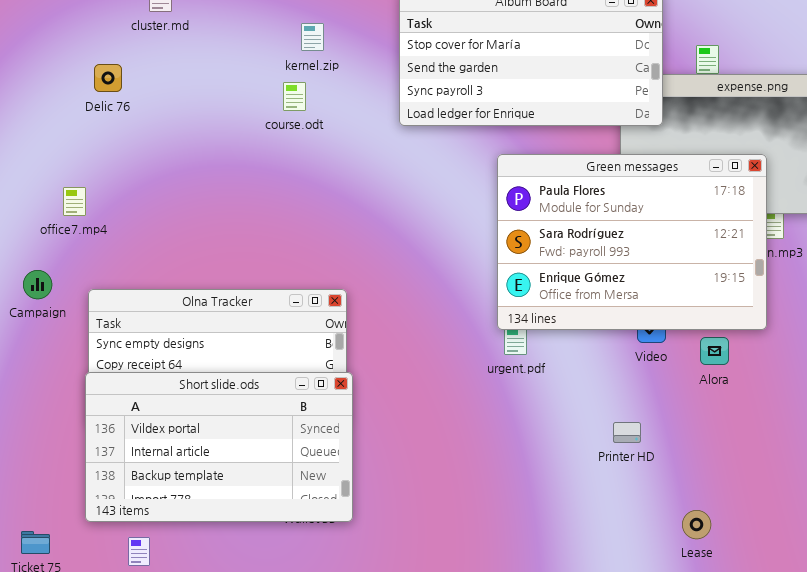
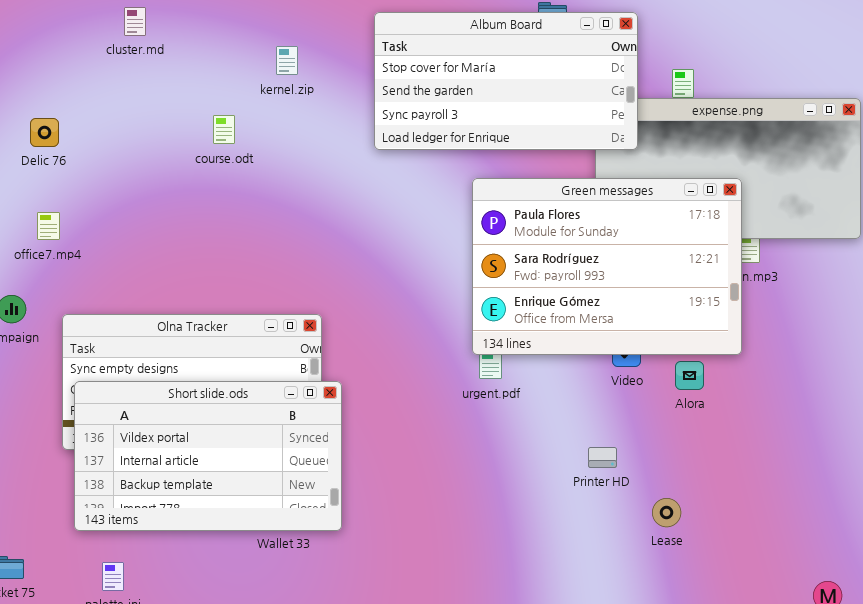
Delic 76: [94,64,122,92] -> [30,118,59,147], moved
course.odt: [283,82,306,111] -> [213,115,235,144], moved
Short slide.ods: [85,372,353,522] -> [74,381,342,531], moved
Lease: [682,510,711,539] -> [652,498,681,527], moved

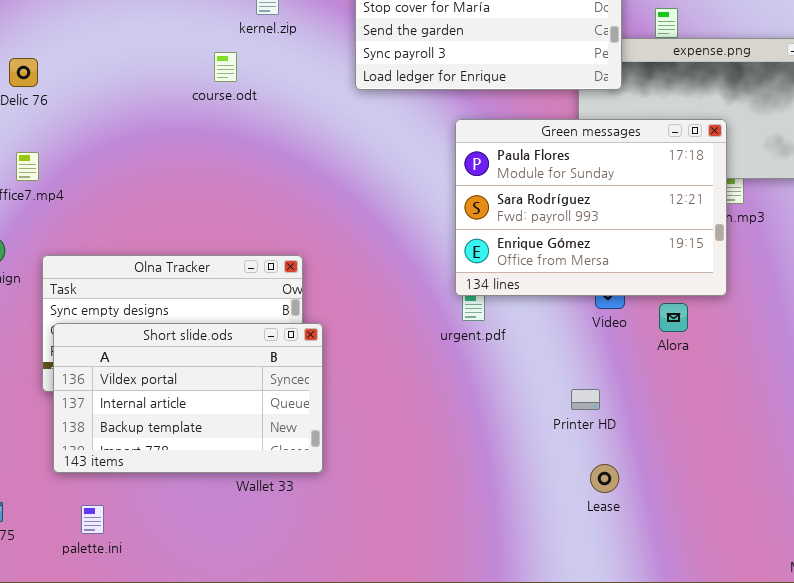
course.odt: [213,115,235,144] -> [214,52,237,82], moved
Lease: [652,498,681,527] -> [590,464,619,493], moved

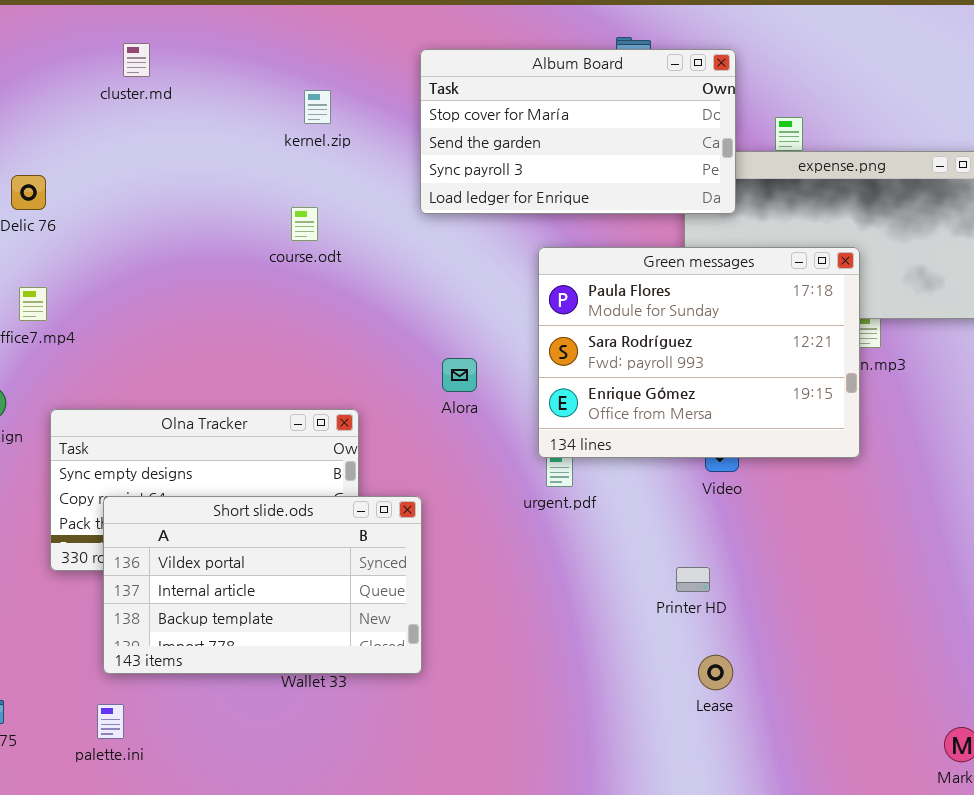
course.odt: [214,52,237,82] -> [291,207,318,241], moved
Alora: [659,303,688,332] -> [442,358,477,392], moved
Short slide.ods: [53,323,323,473] -> [103,496,422,674], moved

